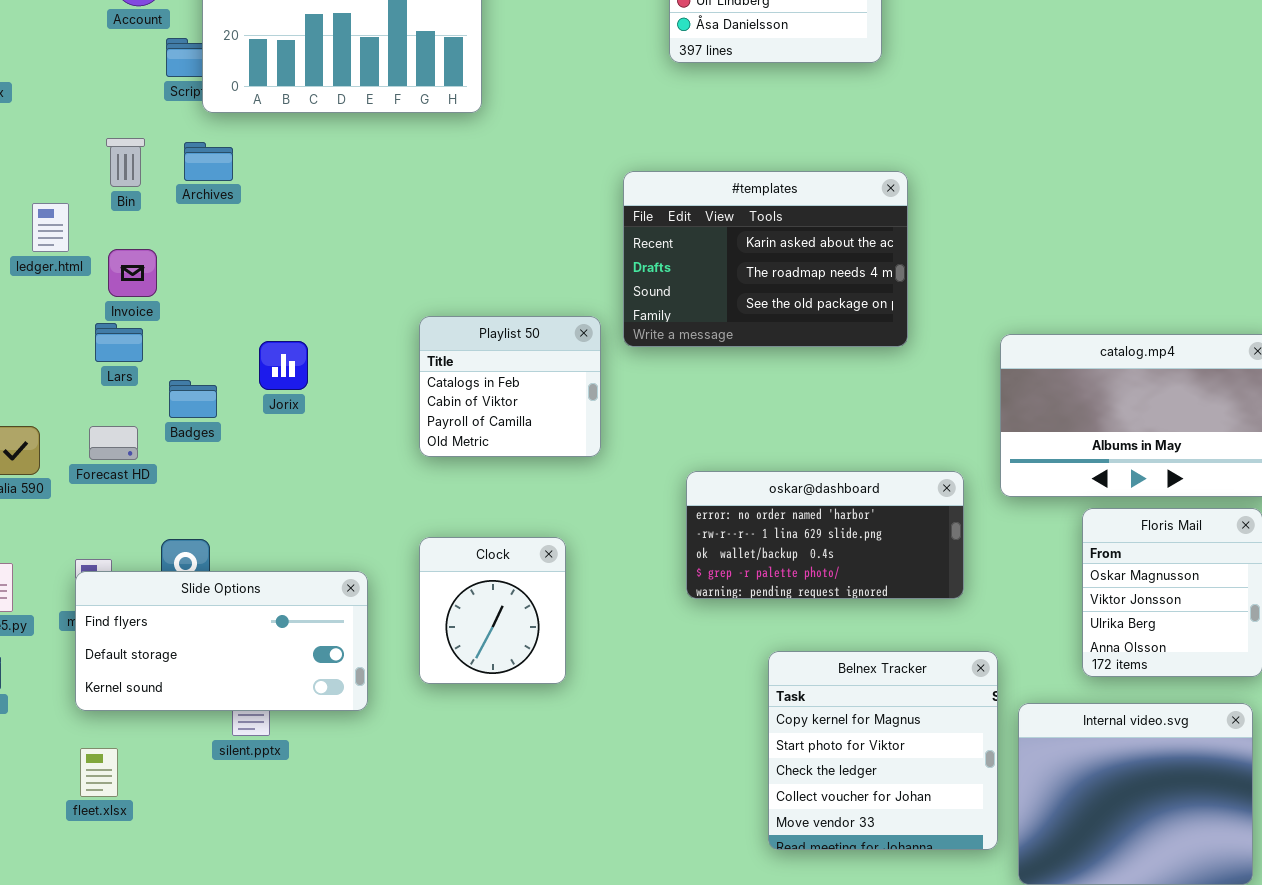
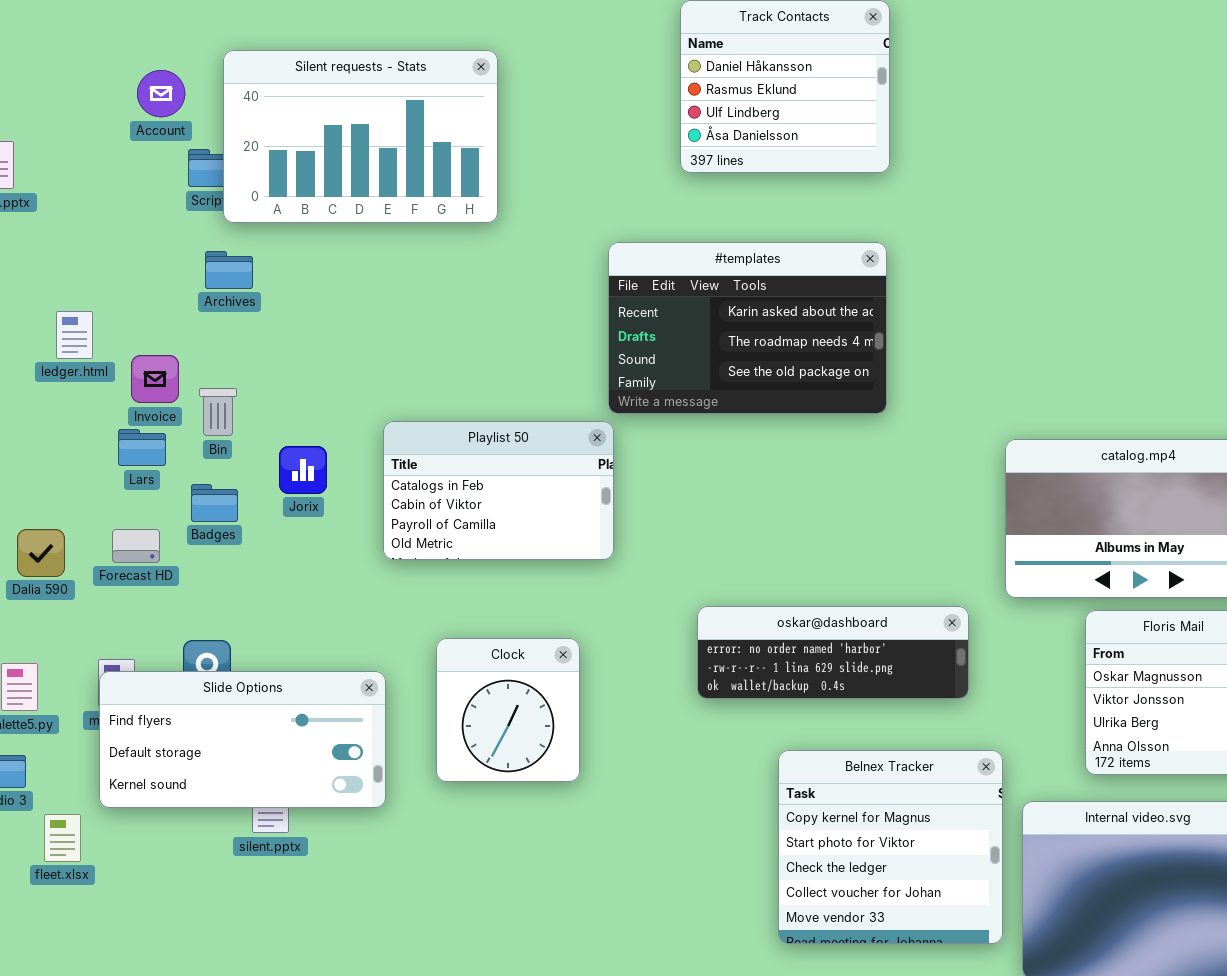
Bin: [106,138,145,187] -> [199,388,237,436], moved
#templates: [623,171,908,347] -> [608,242,887,414], moved
Playlist 50: [419,316,601,457] -> [383,421,614,560], resized
oskar@dashboard: [686,471,964,599] -> [697,606,969,699], resized
fleet.xlsx: [80,748,118,797] -> [44,814,81,862], moved

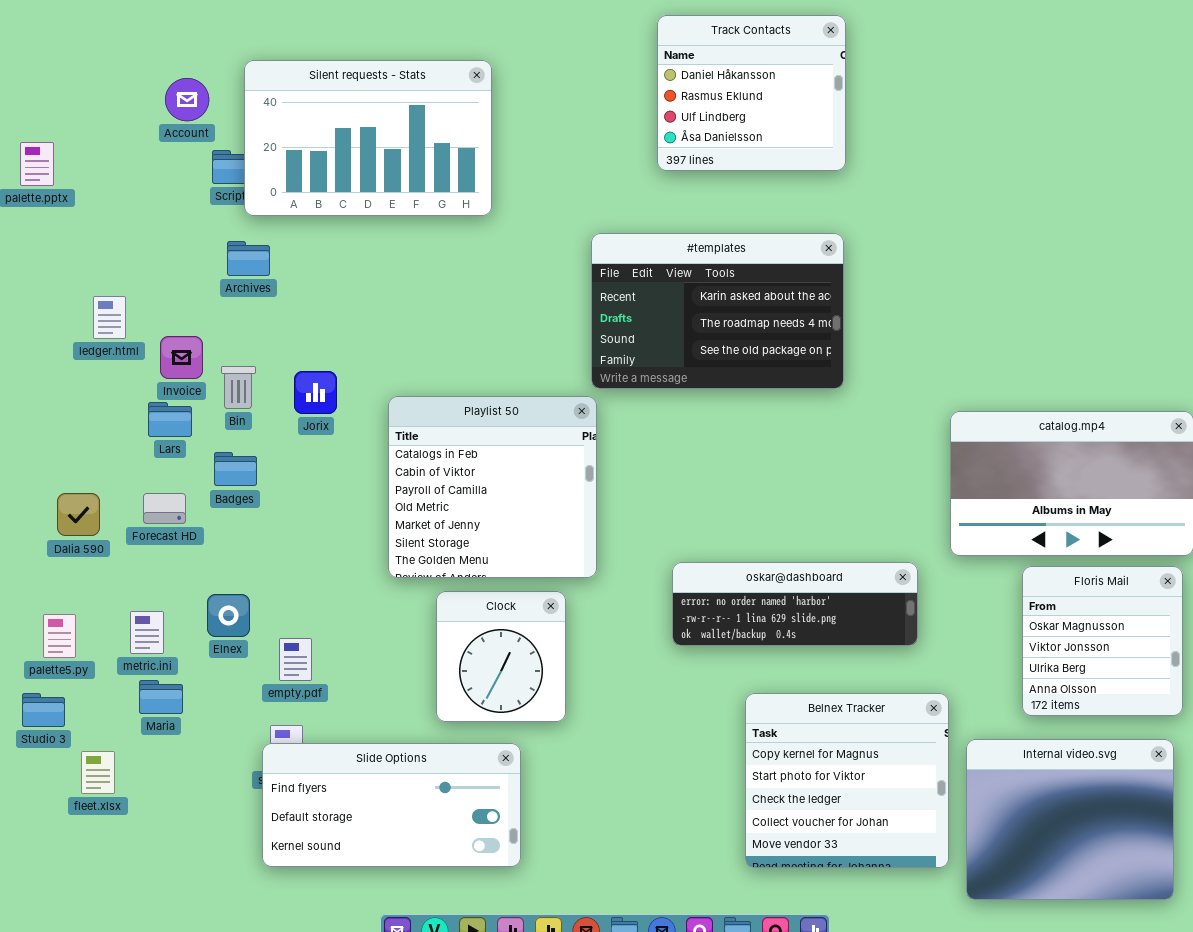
Playlist 50: [383,421,614,560] -> [388,396,597,578], resized
Jorix: [279,446,327,494] -> [294,371,337,414], moved
Slide Options: [99,671,386,808] -> [262,743,521,867], moved

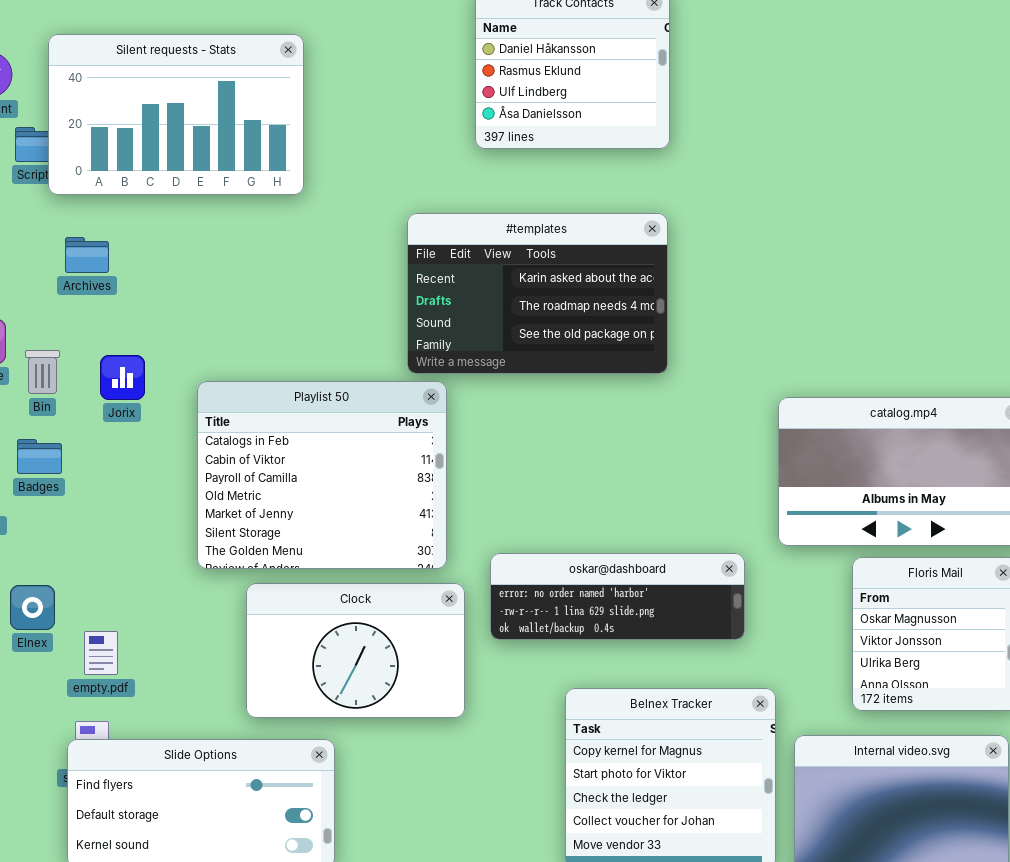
Archives: [227,241,270,276] -> [65,237,109,273], moved
Playlist 50: [388,396,597,578] -> [197,381,447,569], resized
Clock: [436,591,566,722] -> [246,583,465,718], resized

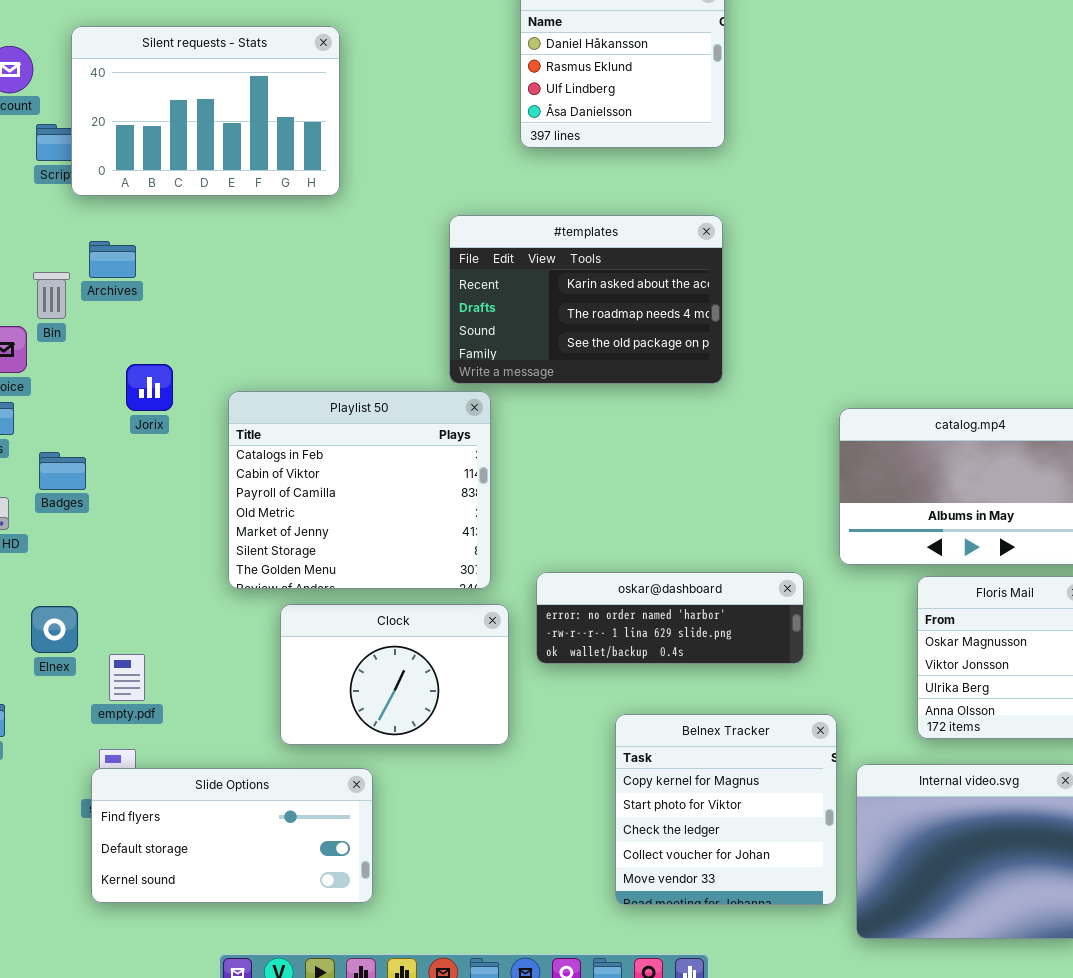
Bin: [25,350,60,394] -> [33,272,70,319], moved

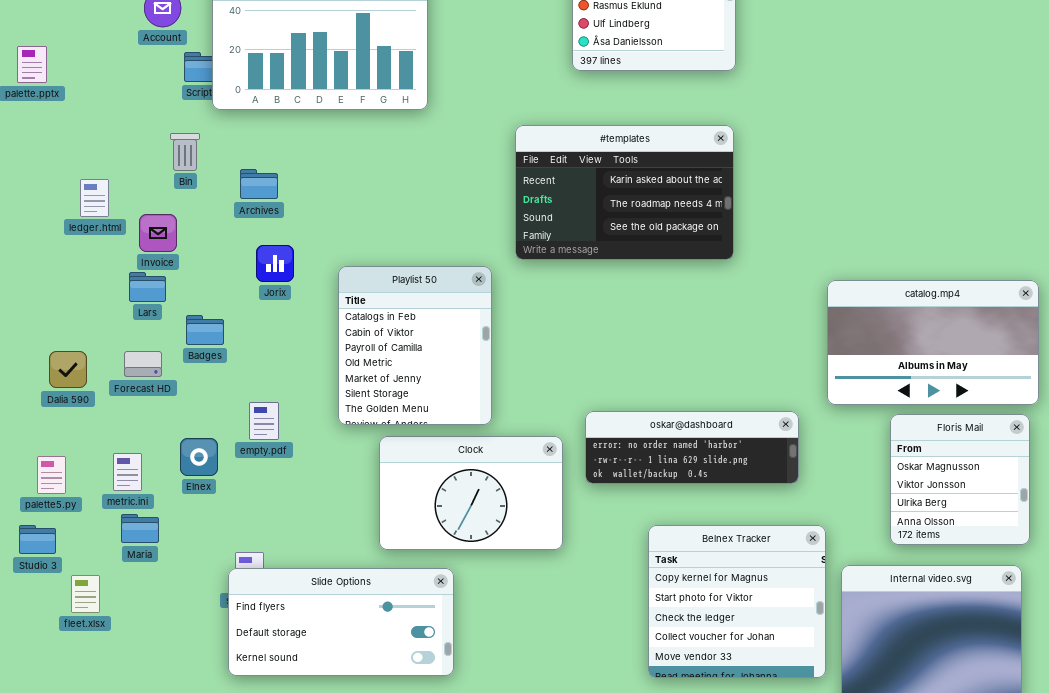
Archives: [89,241,136,278] -> [240,169,278,199], moved
Bin: [33,272,70,319] -> [170,133,200,171], moved
Playlist 50: [228,391,491,589] -> [338,266,492,425], resized
empty.pdf: [109,654,145,701] -> [249,402,279,440], moved

